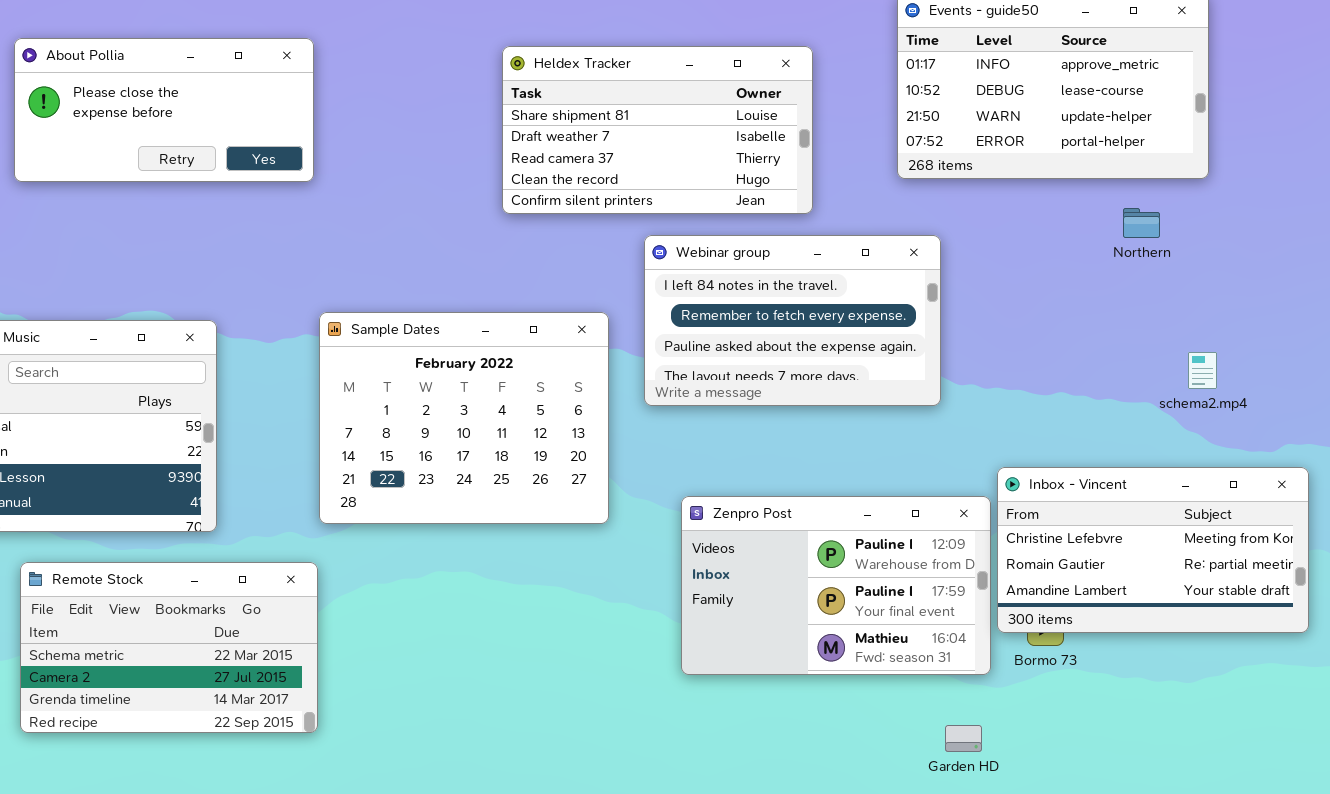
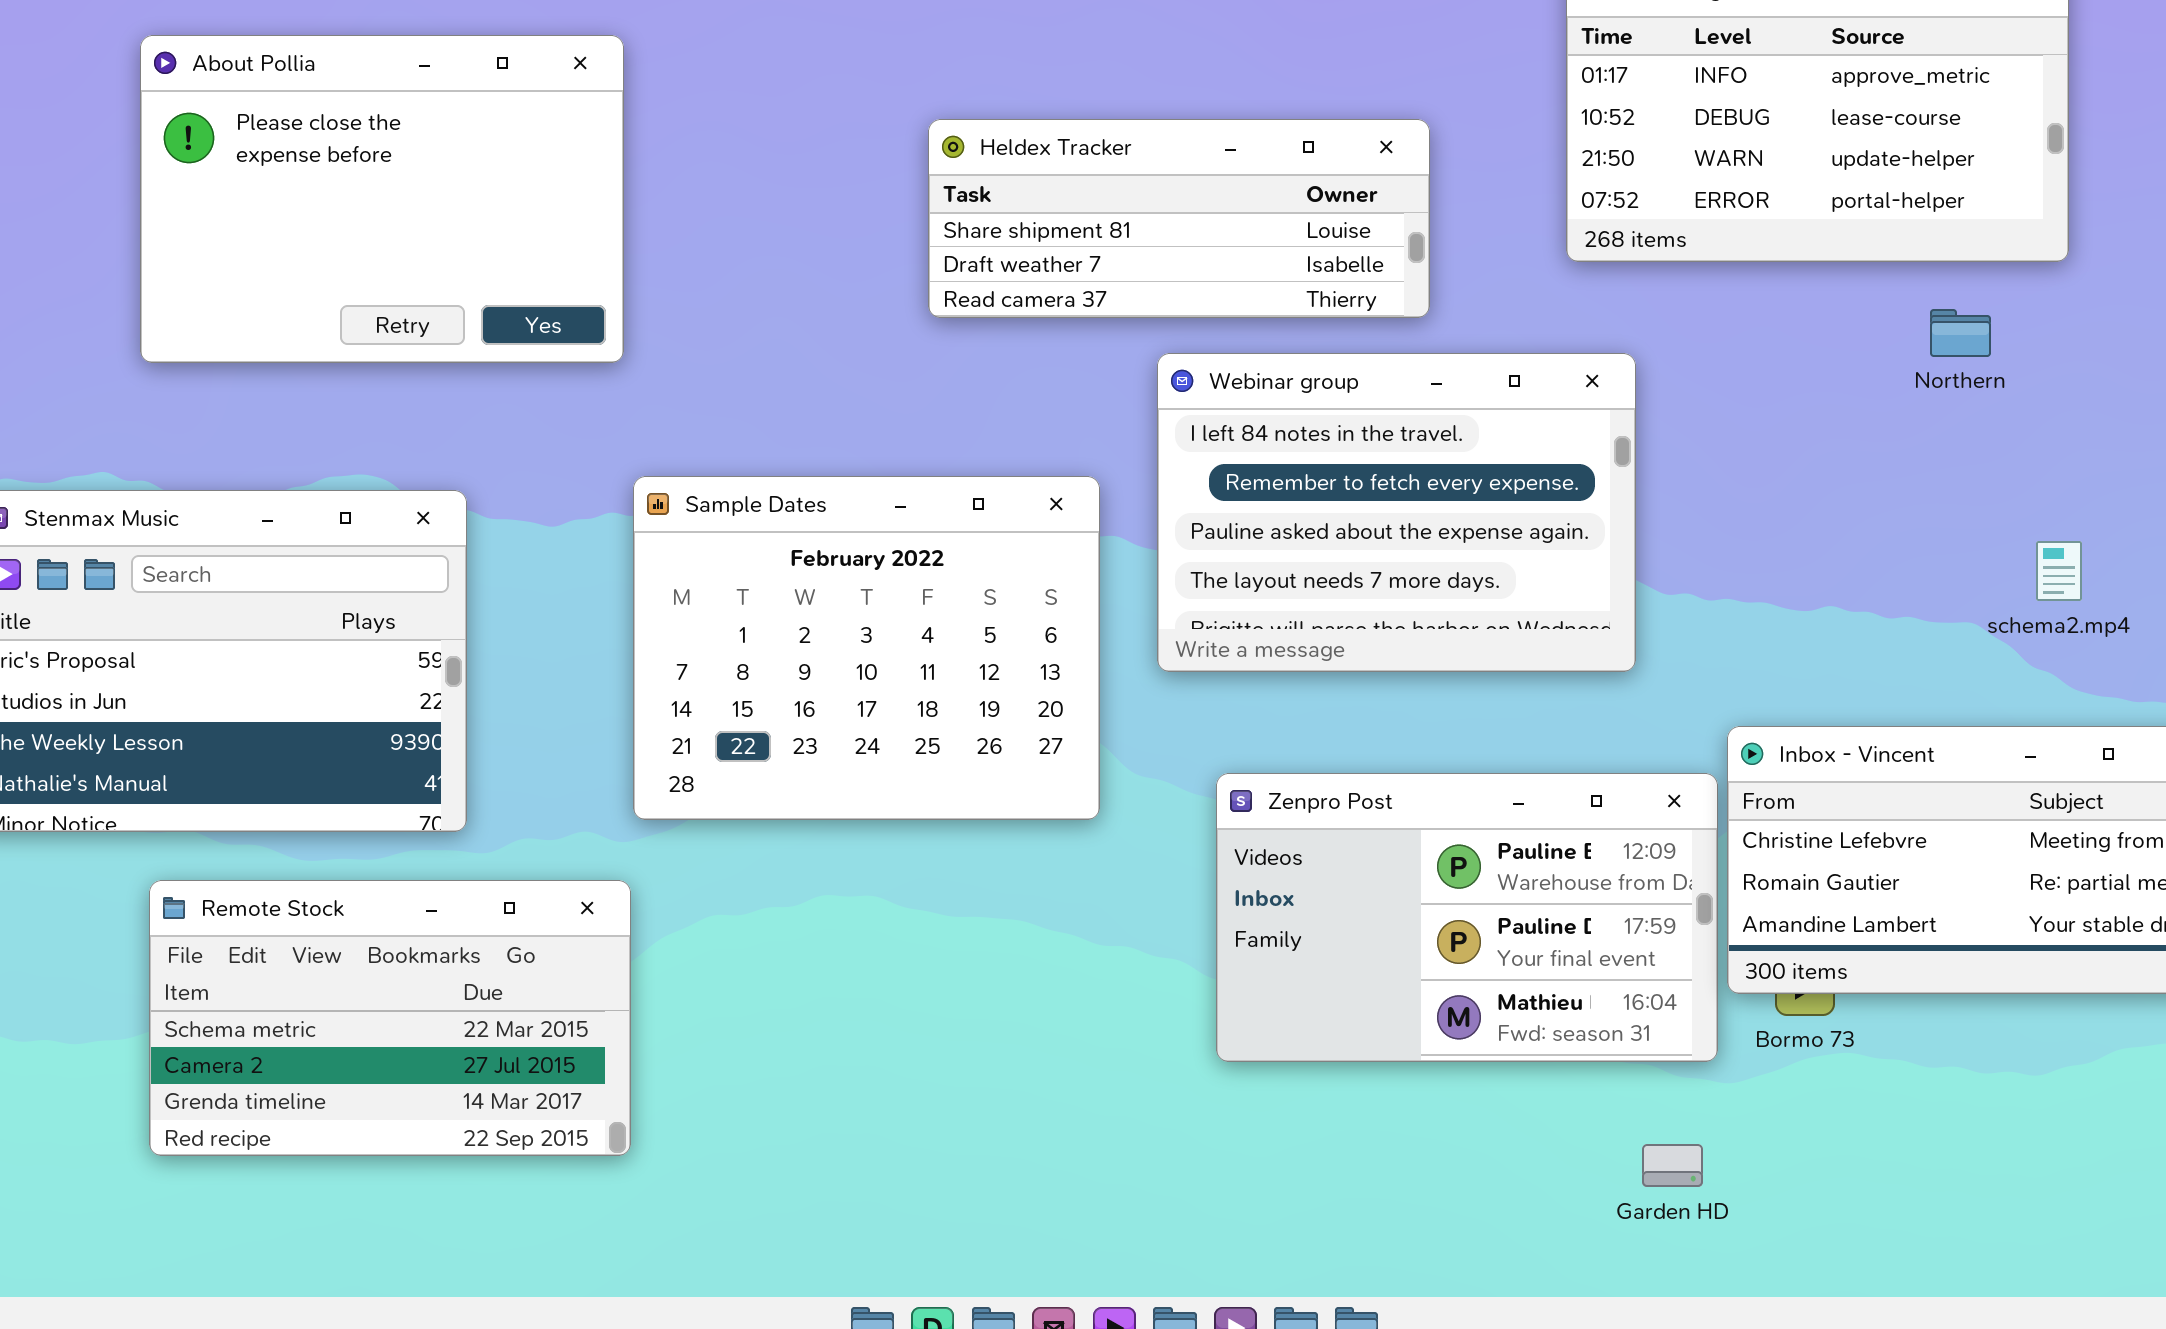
About Pollia: [14,38,314,182] -> [140,35,624,363], resized
Heldex Tracker: [502,46,813,214] -> [928,119,1430,318], resized
Webinar group: [644,235,941,406] -> [1157,353,1636,672], resized

